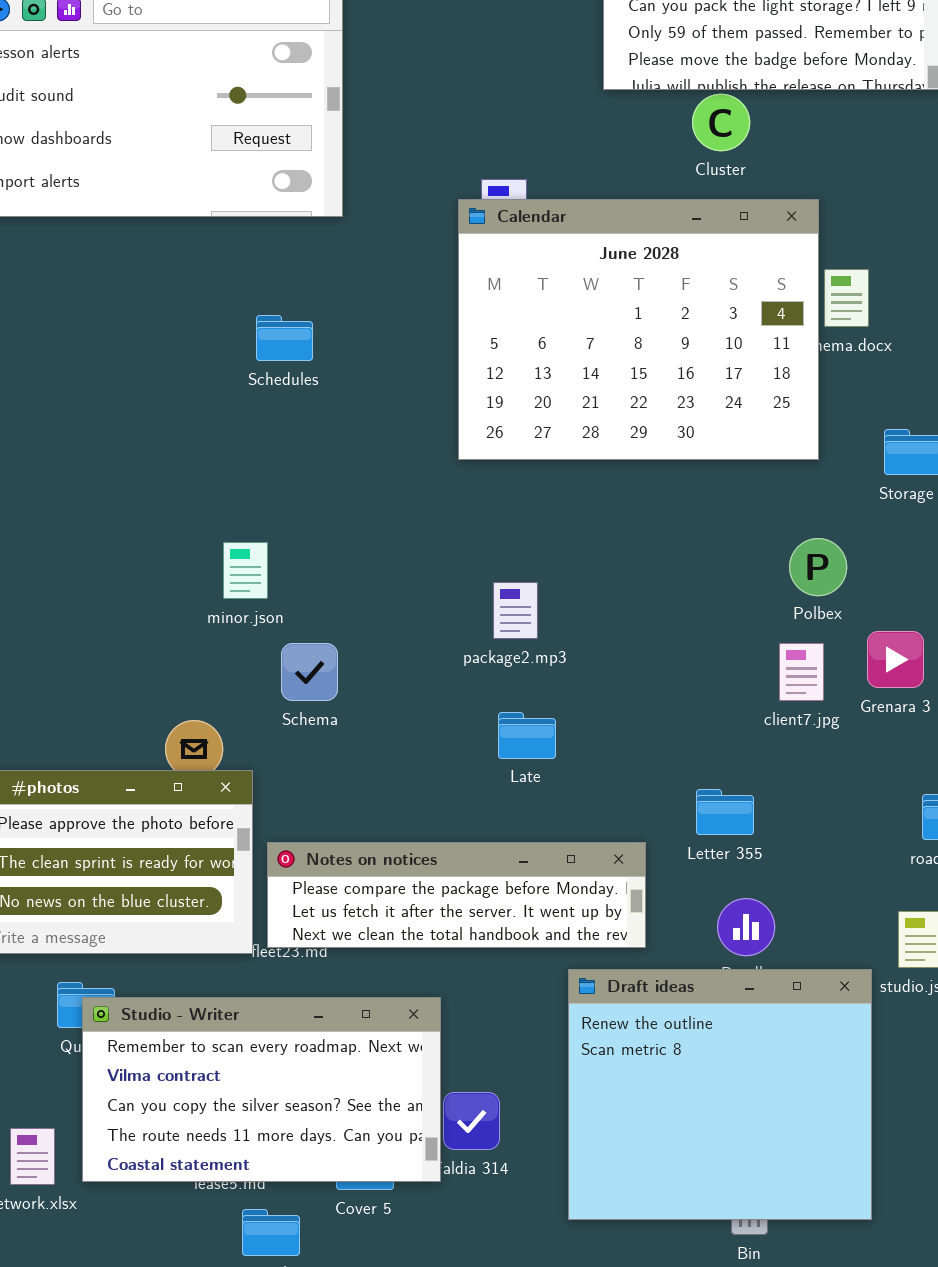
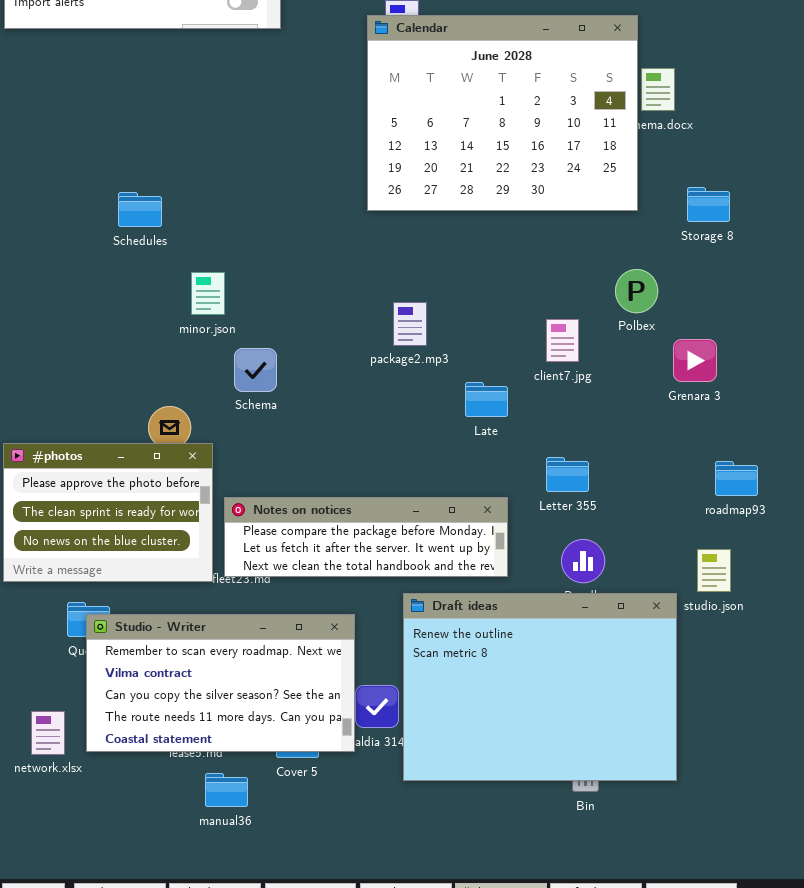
Schedules: [256,315,313,361] -> [118,192,162,227], moved
client7.jpg: [779,643,824,701] -> [546,319,579,362], moved
Late: [498,712,556,759] -> [465,382,508,417], moved
Draft ideas: [568,969,872,1220] -> [403,593,677,781], resized

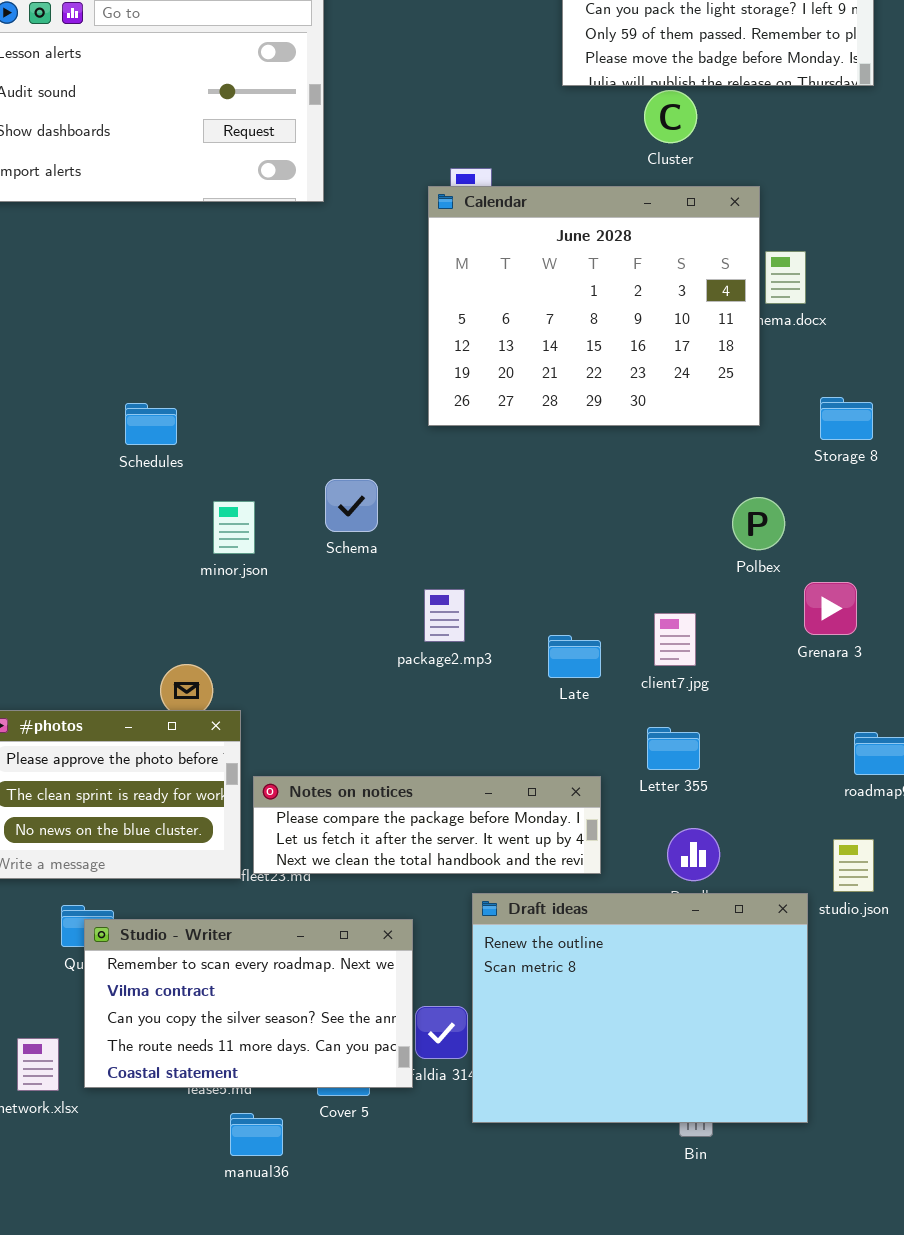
package2.mp3: [393,302,427,346] -> [424,589,465,642], moved
client7.jpg: [546,319,579,362] -> [654,613,696,666], moved
Schema: [234,348,277,392] -> [325,479,378,532], moved

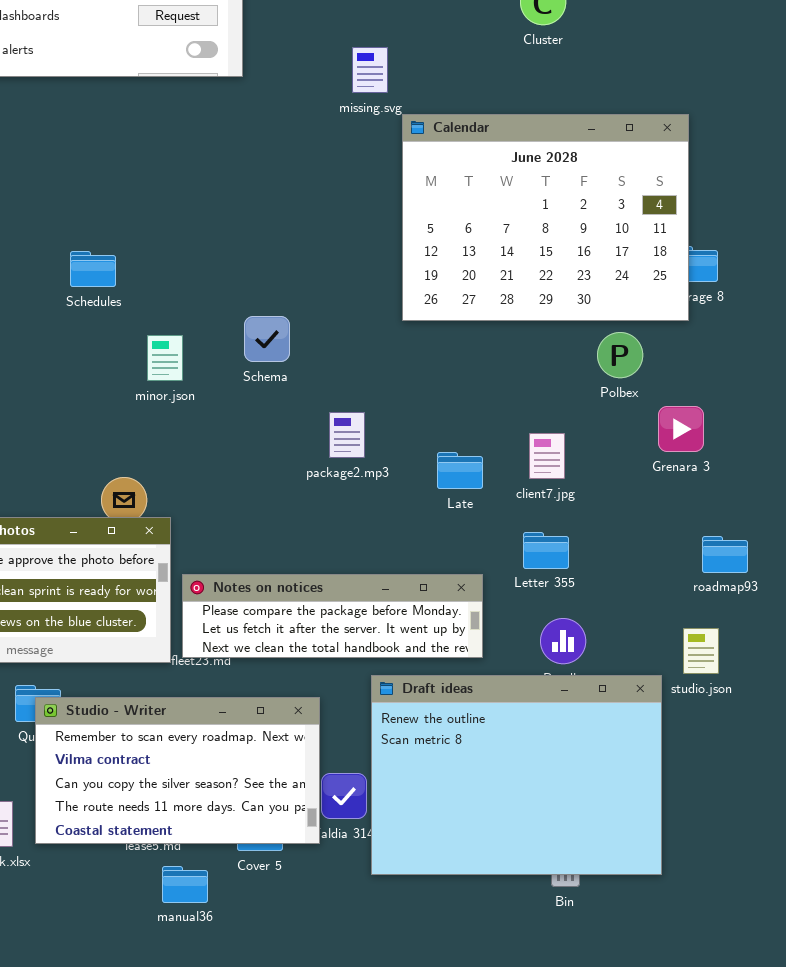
Calendar: [428,186,760,426] -> [402,114,689,321], moved

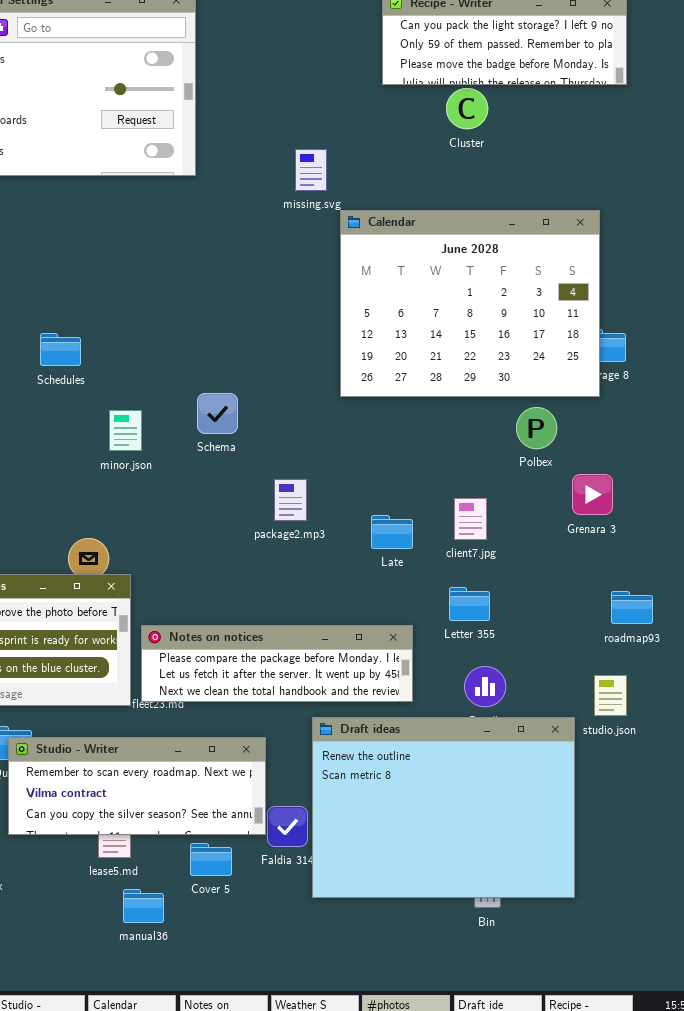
Studio - Writer: [35,697,320,844] -> [8,737,266,835], resized

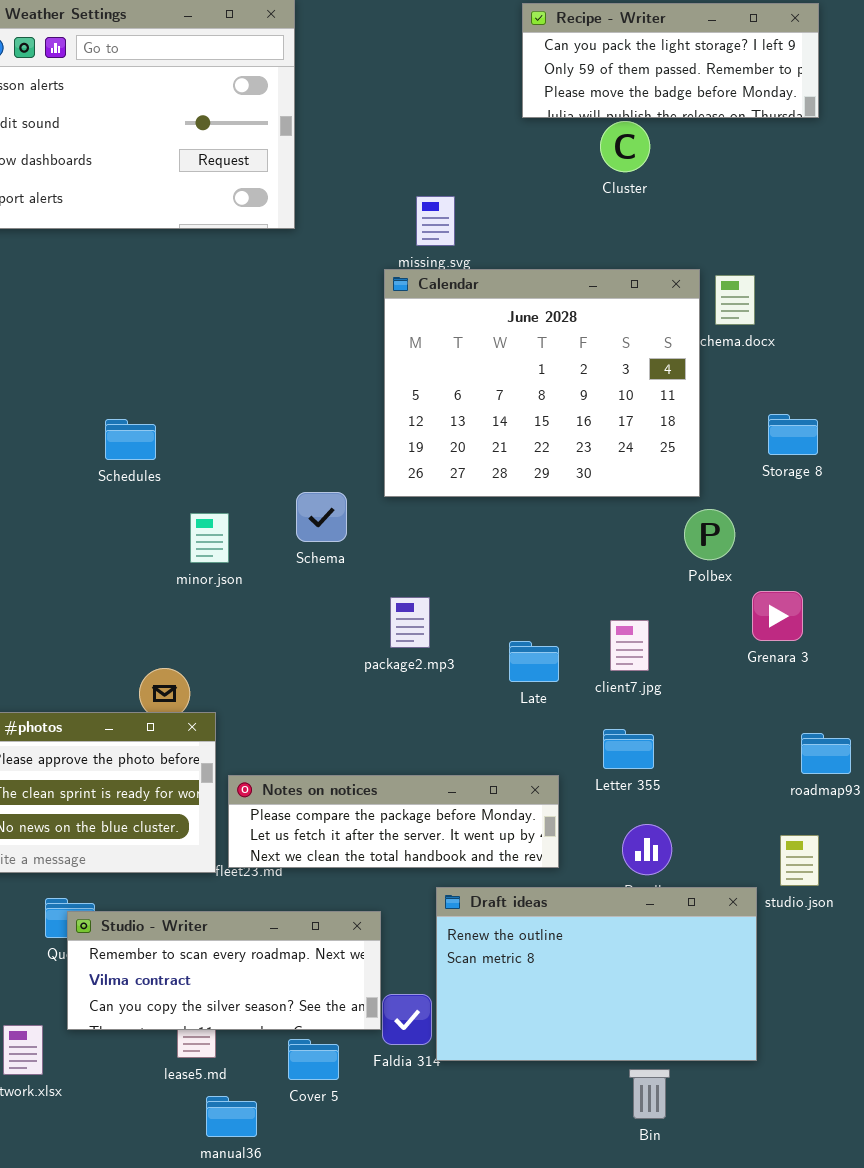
Calendar: [340,210,600,397] -> [384,269,700,497], moved
Draft ideas: [312,717,575,898] -> [436,887,757,1061], resized

